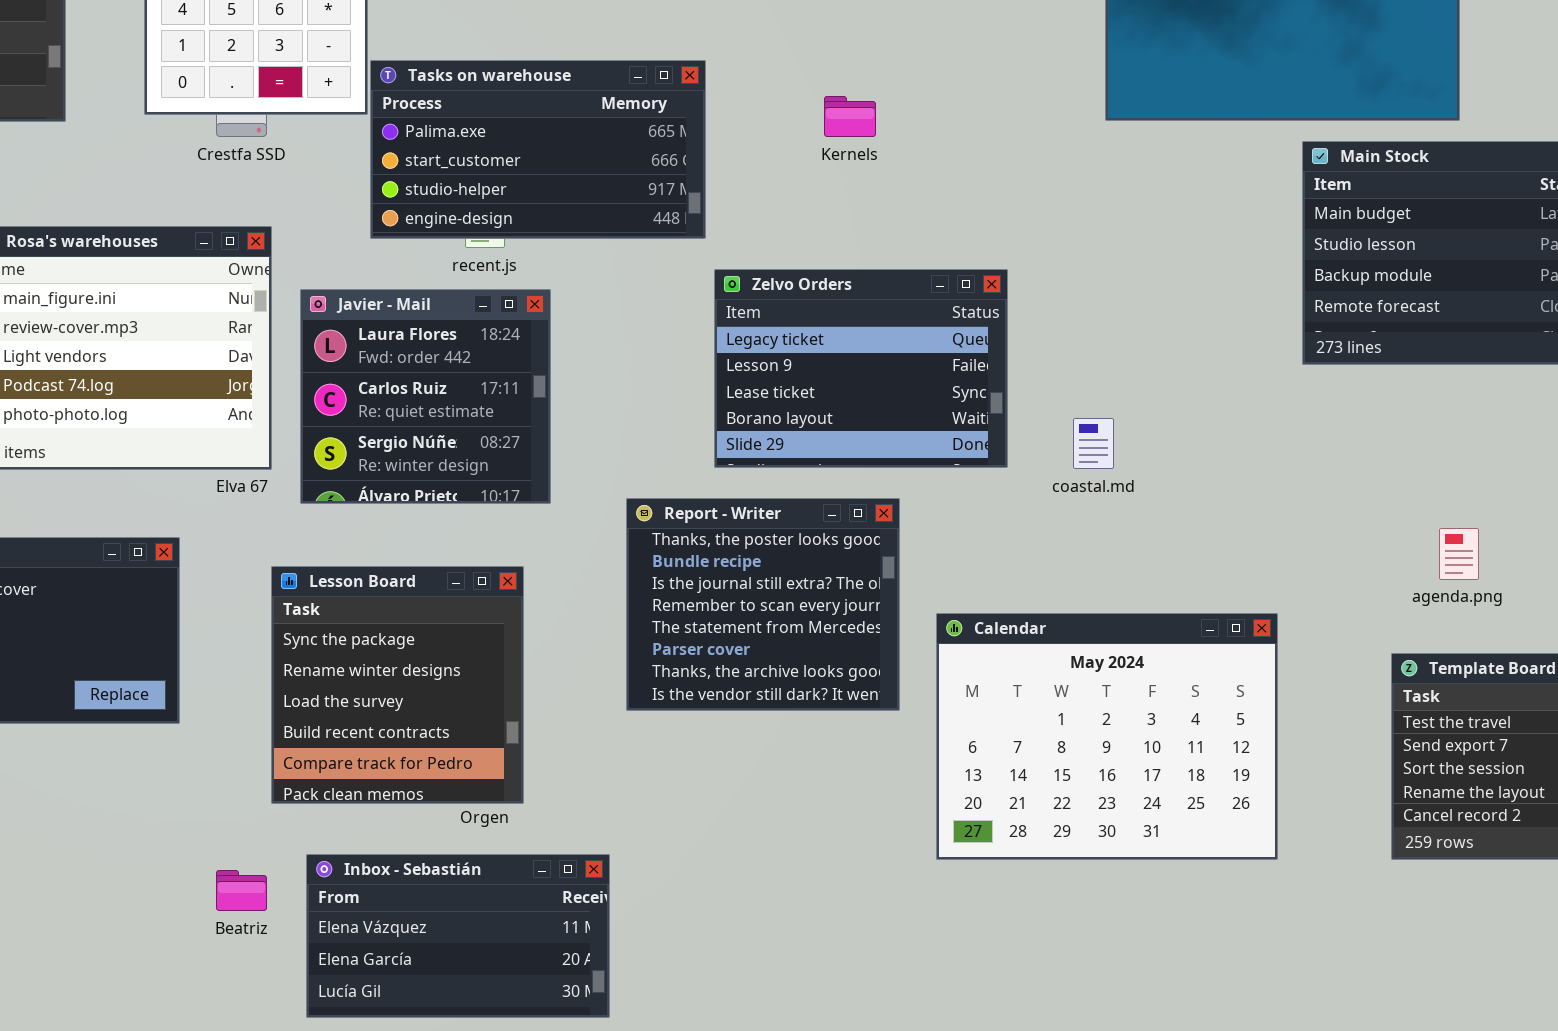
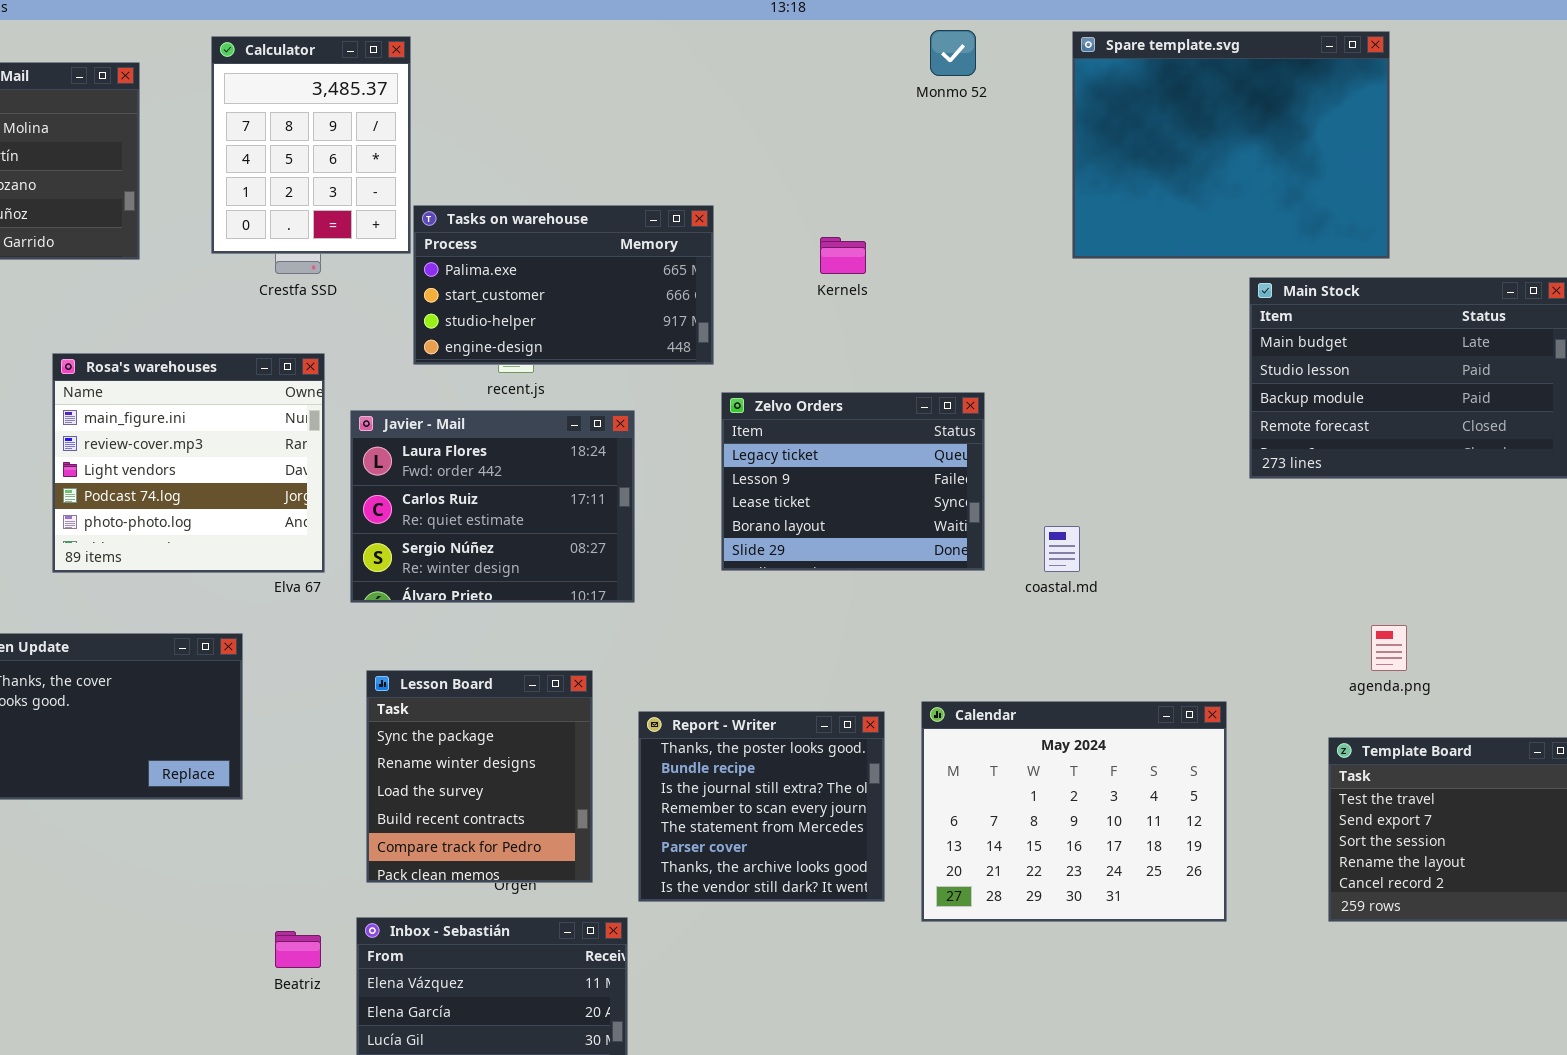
Javier - Mail: [300,289,551,504] -> [350,410,635,603], resized
Report - Writer: [626,498,900,711] -> [638,711,885,902], moved
Lesson Board: [271,566,524,804] -> [366,670,593,883], moved

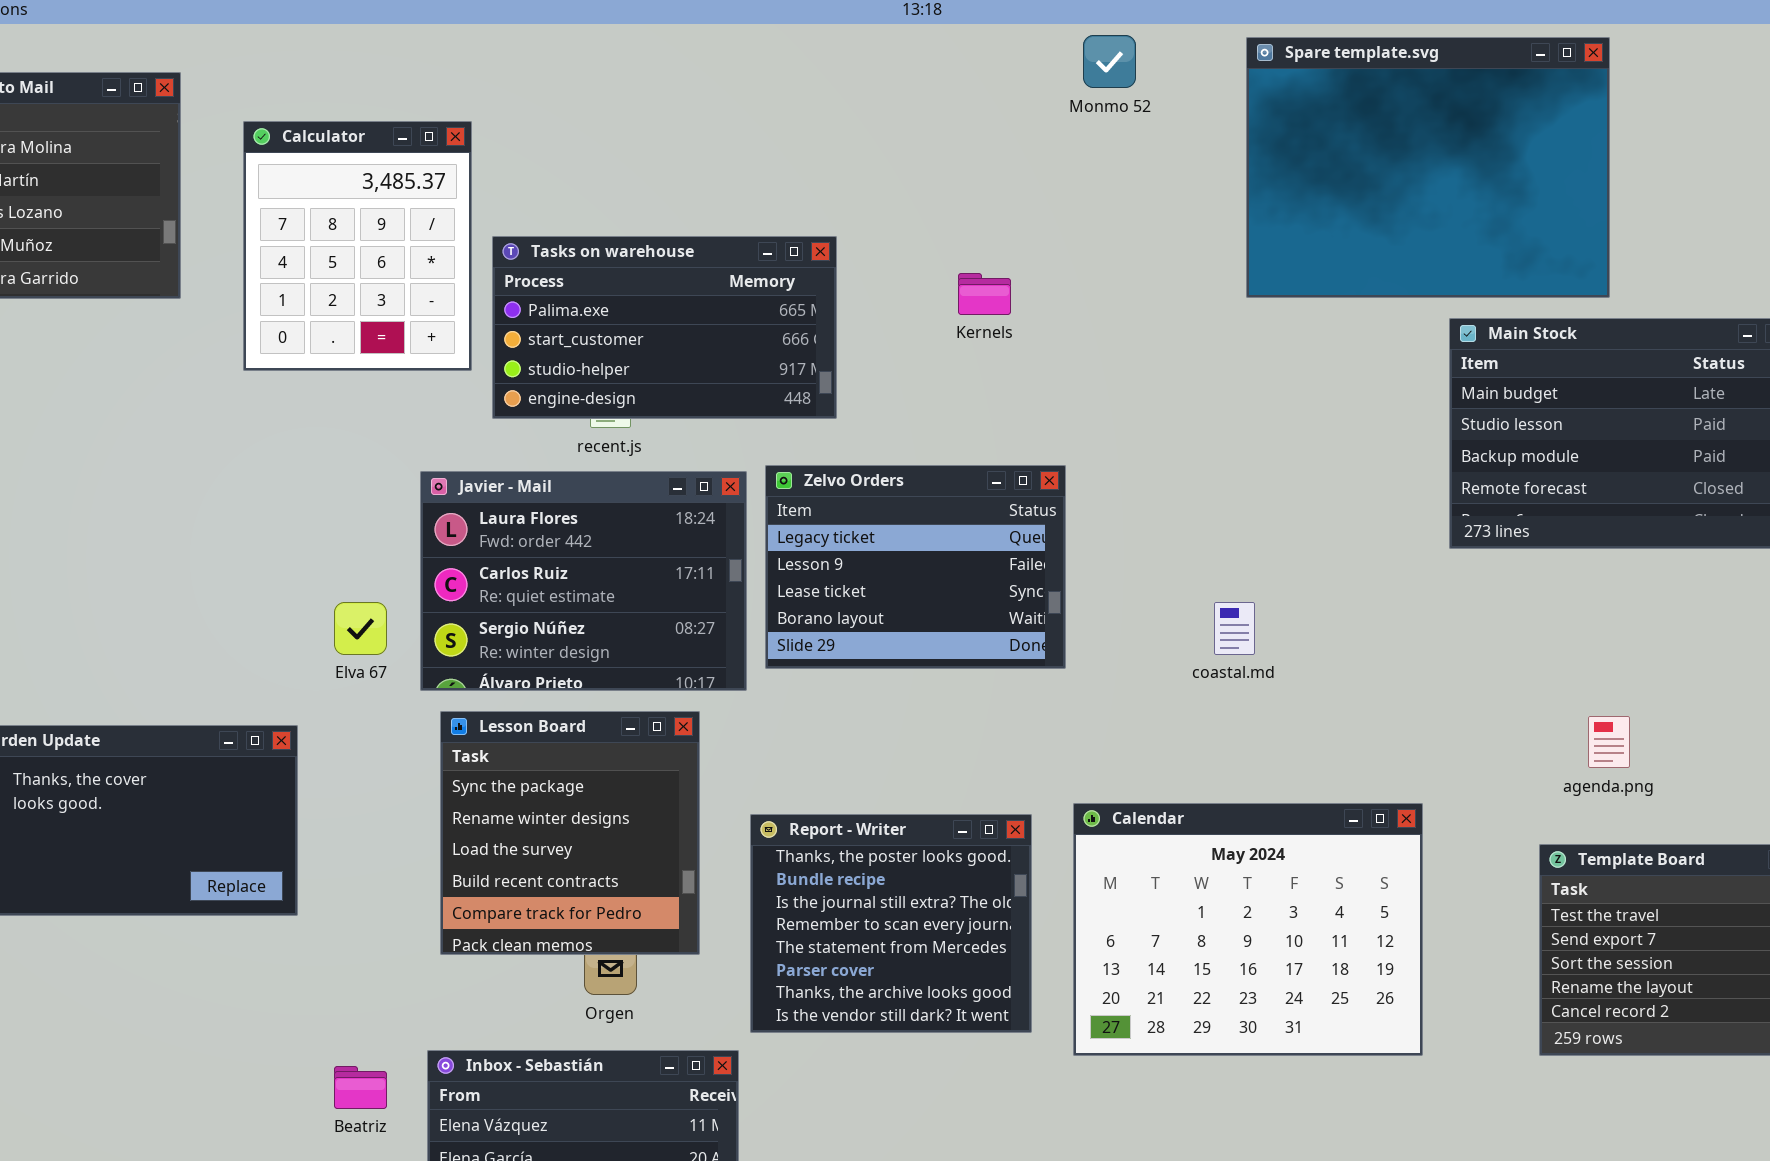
Calculator: [211,36,411,254] -> [243,121,472,371], moved
Rosa's warehouses: [52,353,325,573] -> none, closed
Zelvo Orders: [721,392,985,571] -> [765,465,1066,669], moved
Lesson Board: [366,670,593,883] -> [440,711,700,955], moved

